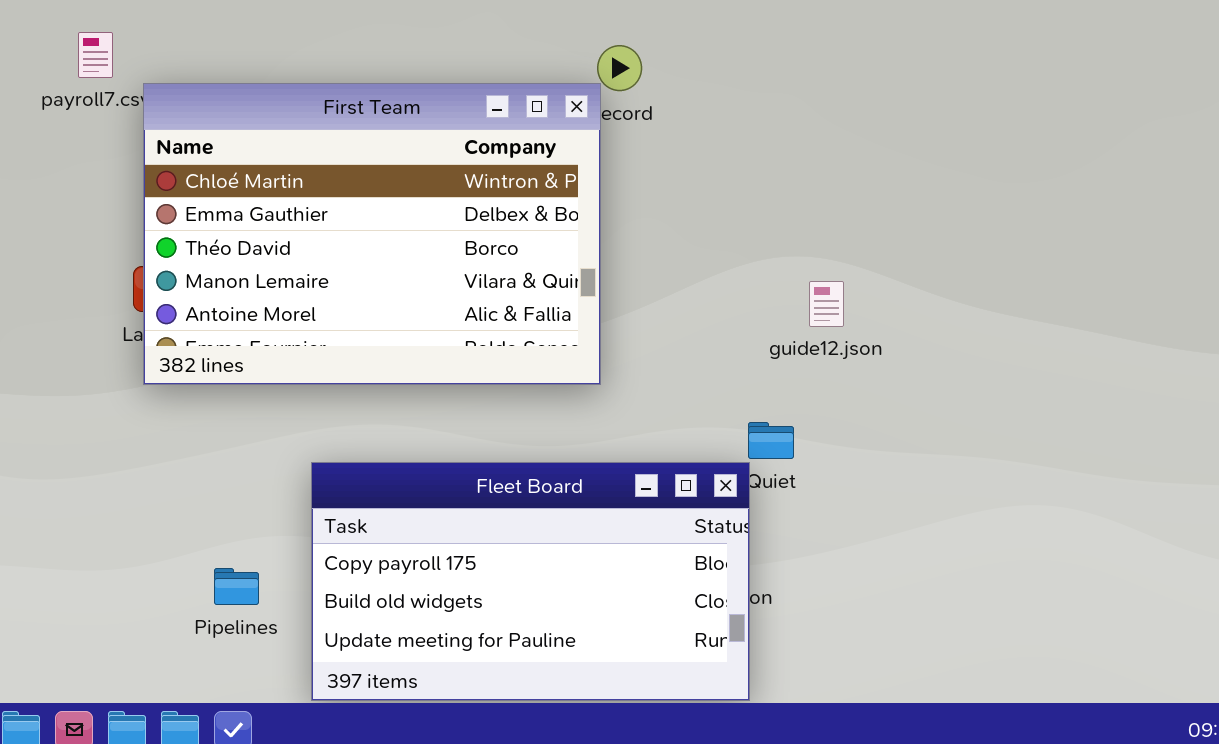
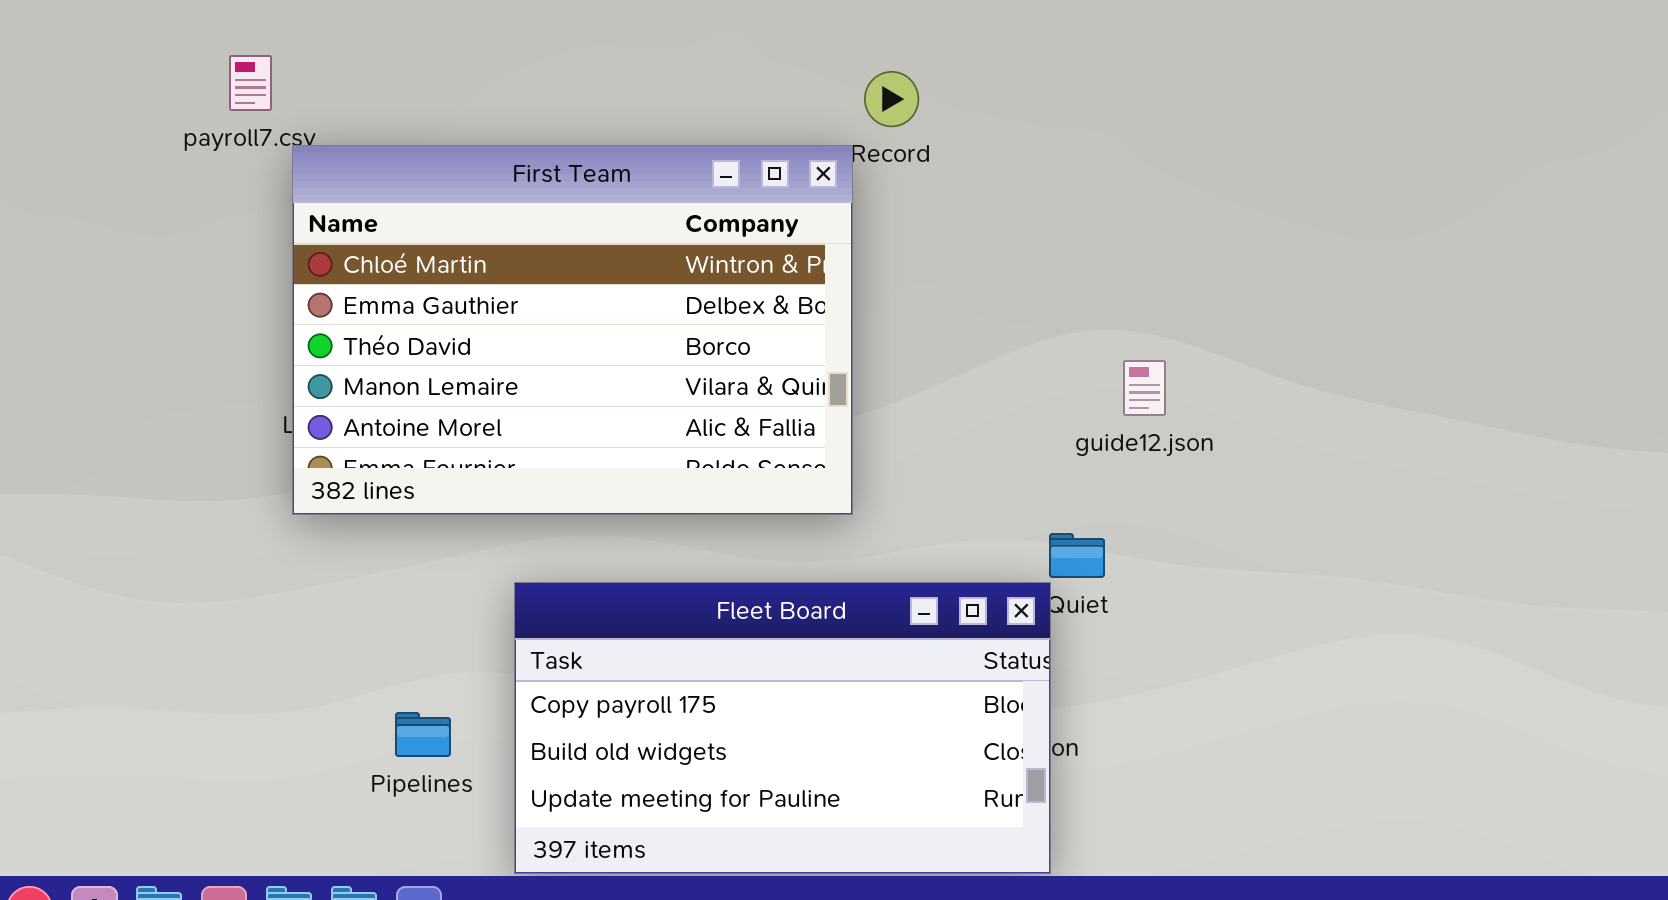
First Team: [143,83,601,385] -> [292,145,853,515], moved

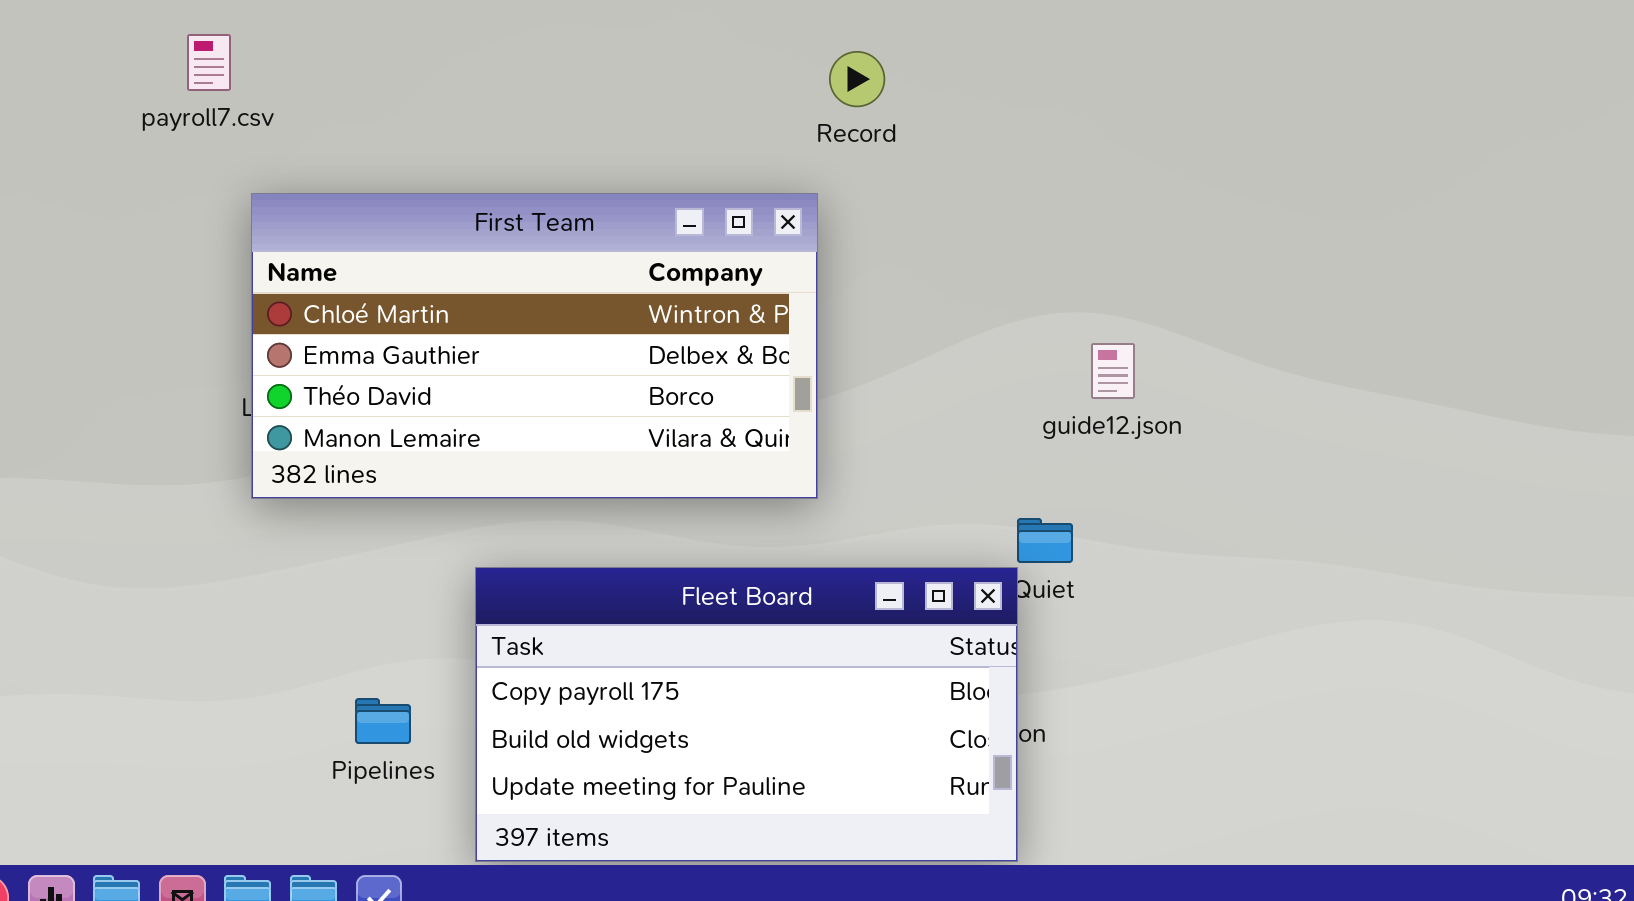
First Team: [292,145,853,515] -> [251,193,818,499], resized

